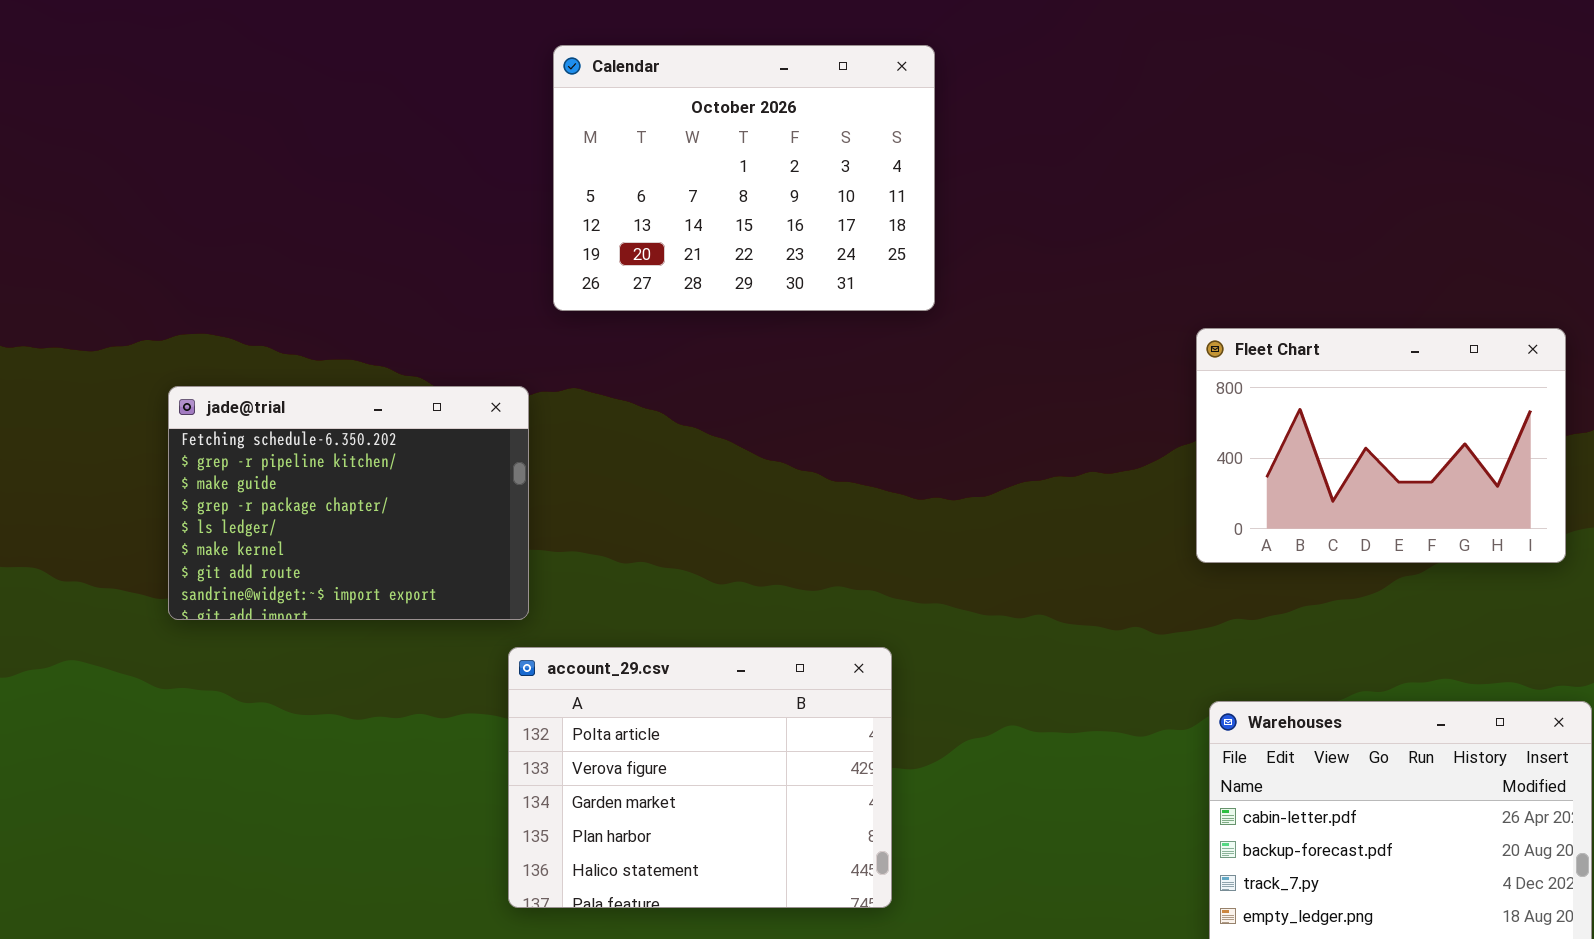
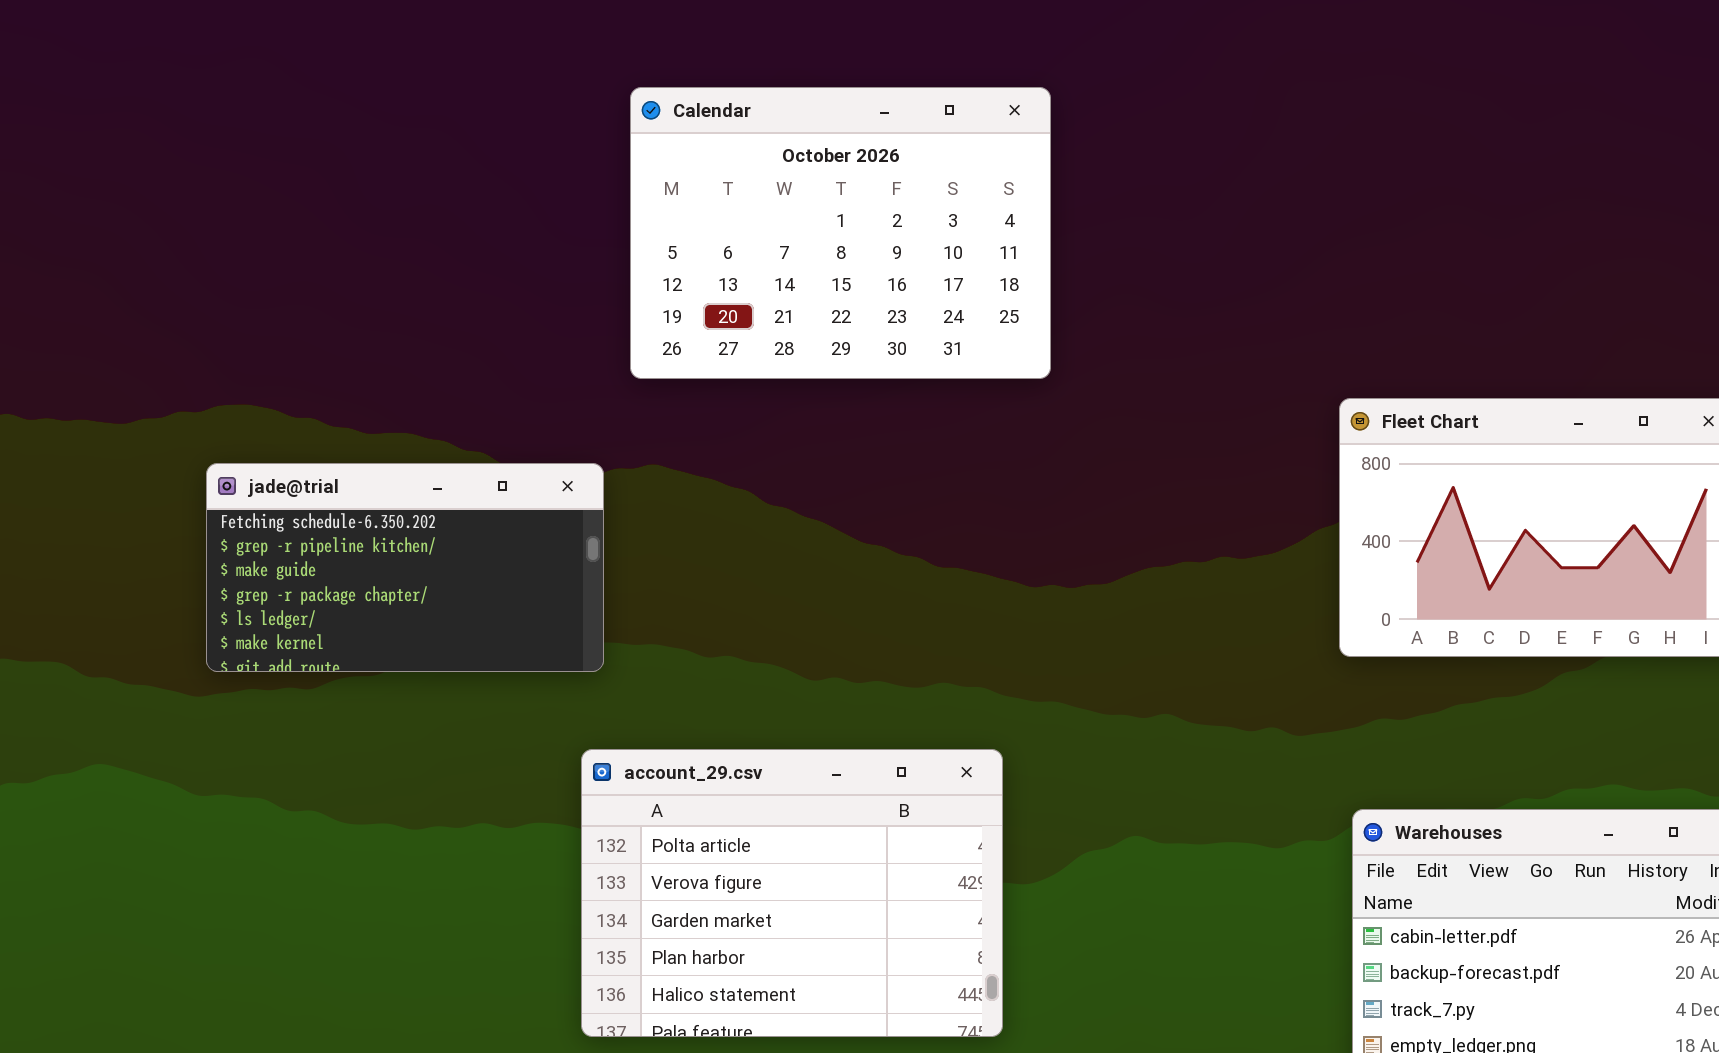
jade@trial: [168,386,529,620] -> [206,463,604,672], resized

